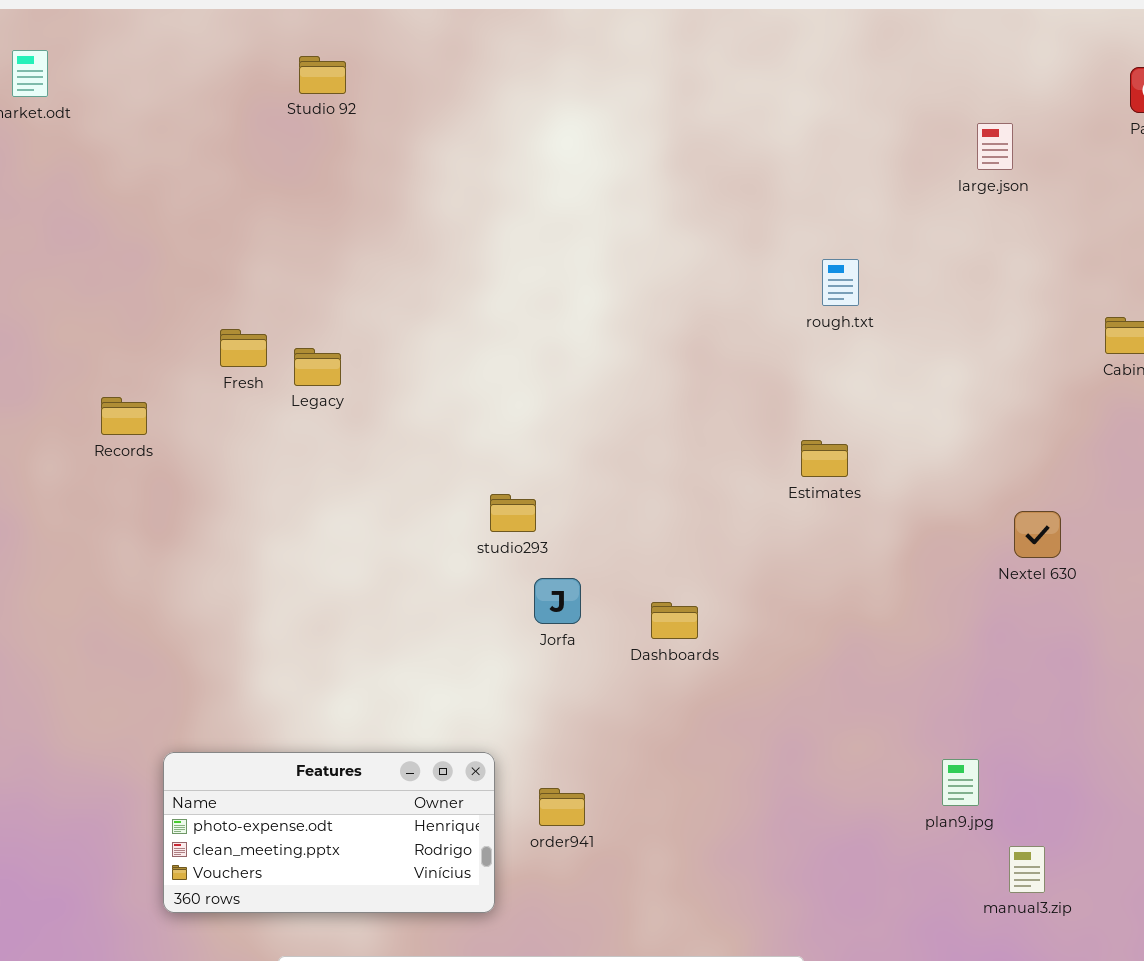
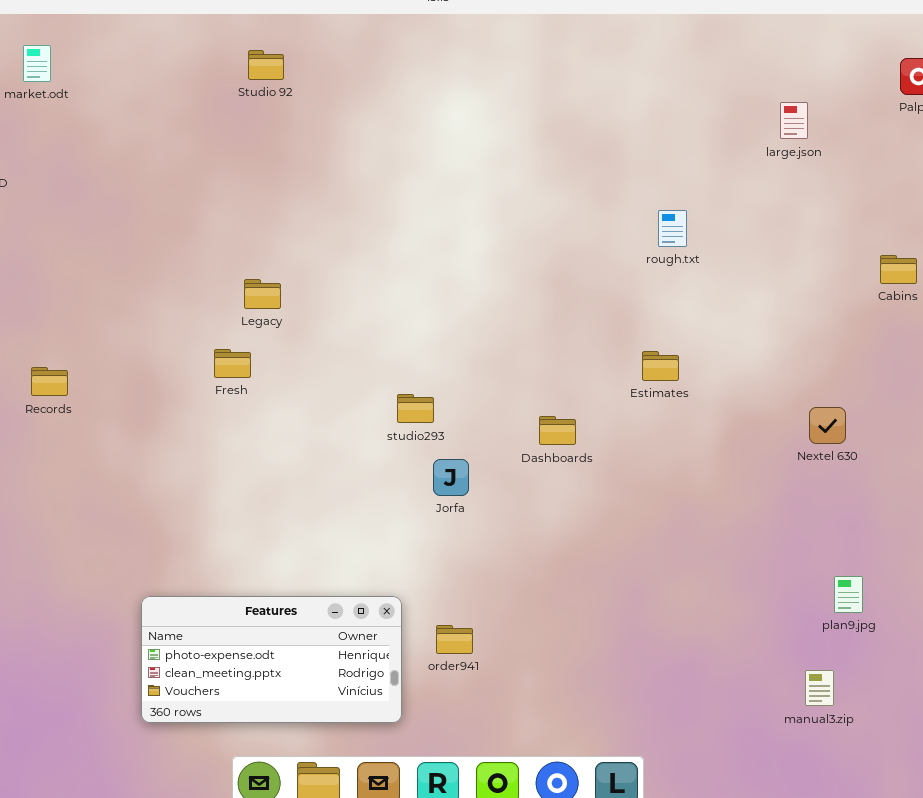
Fresh: [220,329,267,367] -> [214,349,251,378], moved
Records: [101,397,147,435] -> [31,367,68,396], moved
Dashboards: [651,602,698,639] -> [539,416,576,445], moved
plan9.jpg: [942,759,979,806] -> [834,576,863,613], moved

